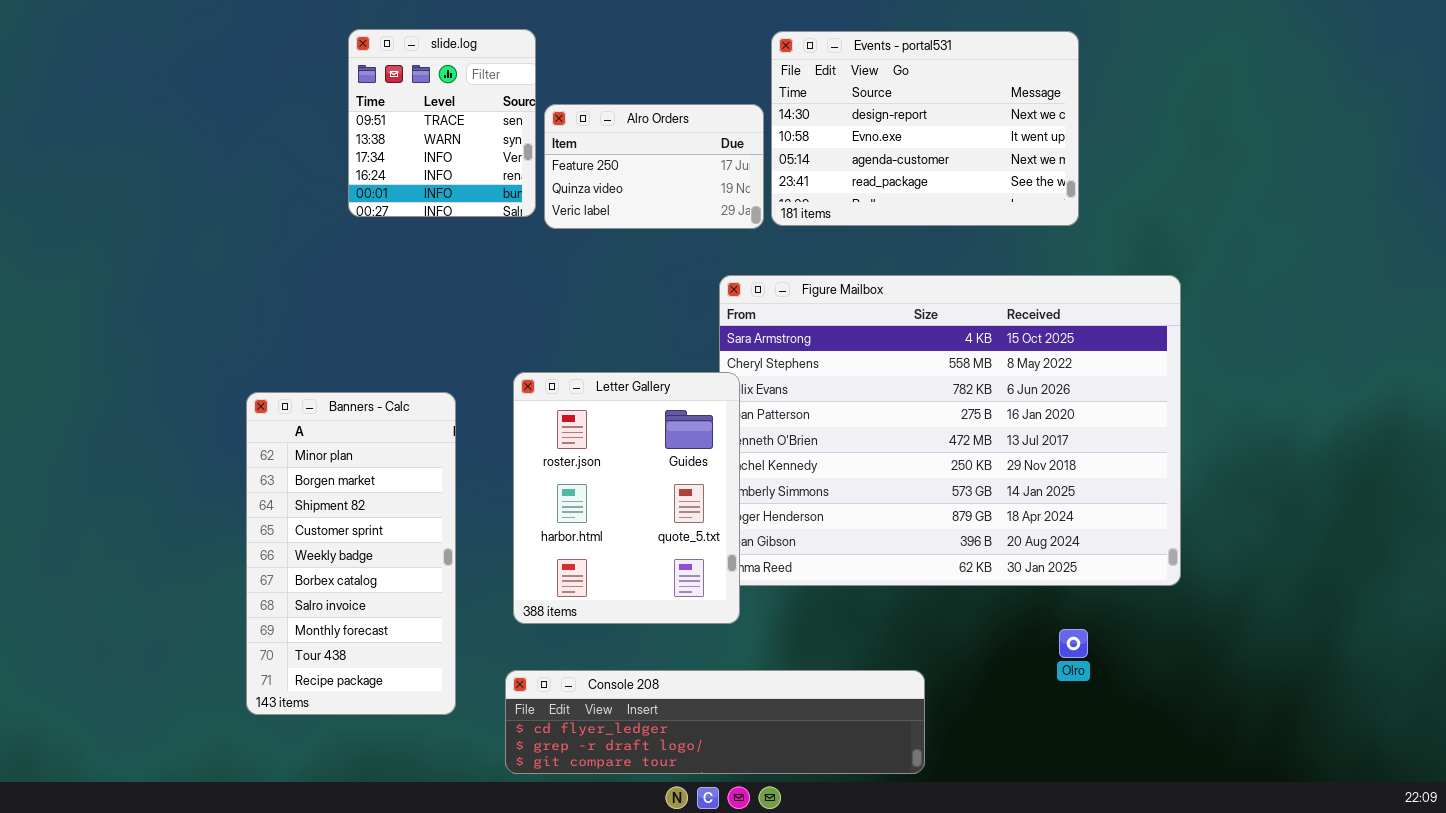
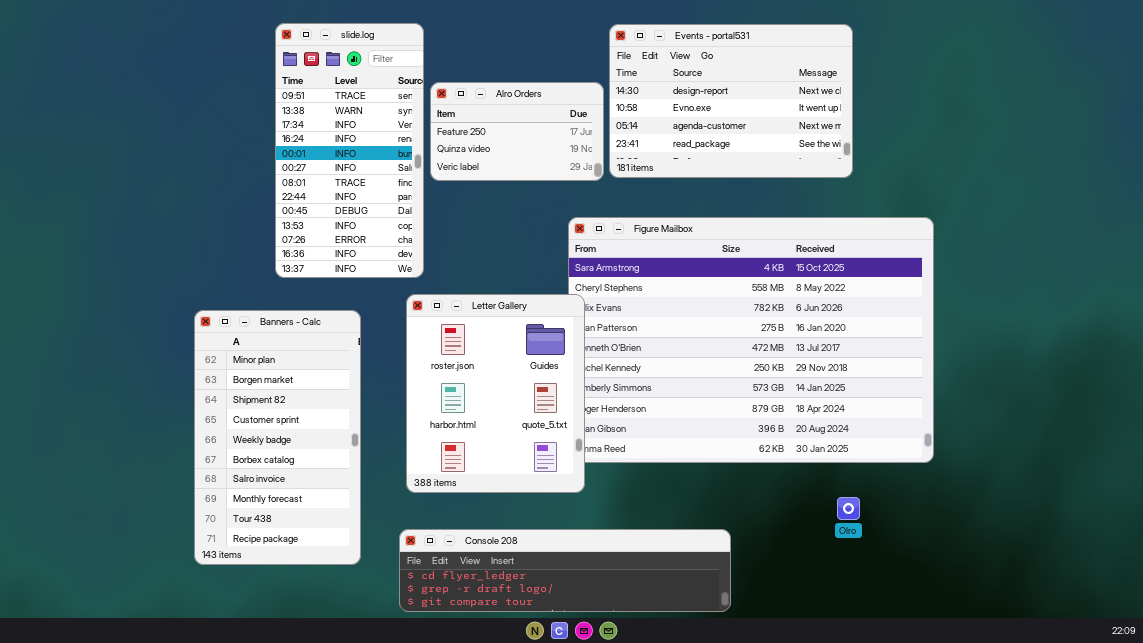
slide.log: [348,29,536,217] -> [275,23,424,278], resized

